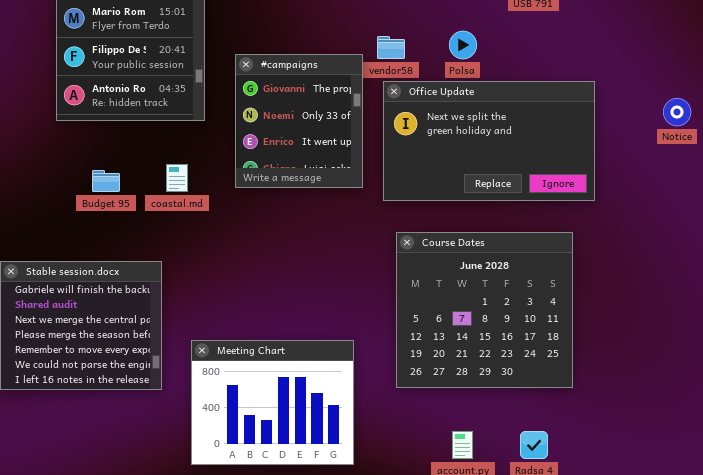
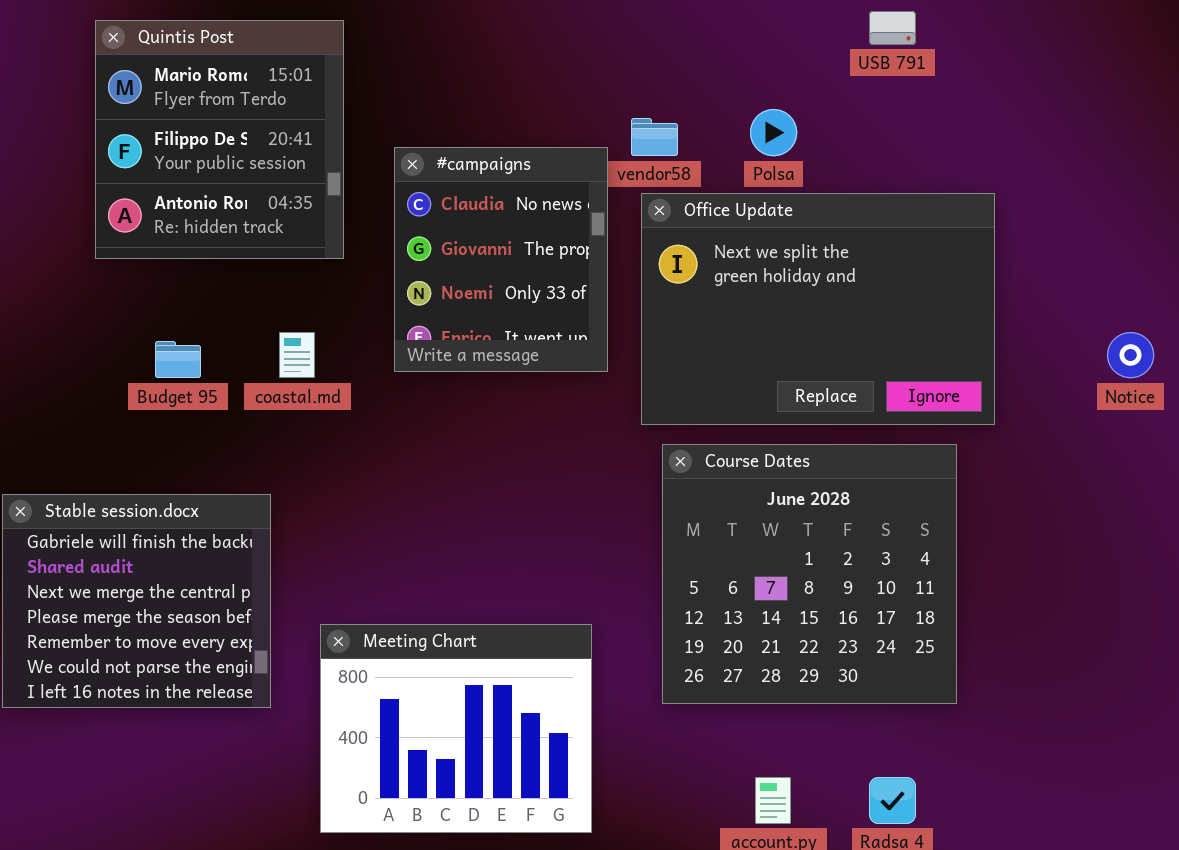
#campaigns: [235,54,363,188] -> [394,147,608,372], scrolled up 1 row
Office Update: [383,81,595,201] -> [641,193,995,425], resized
Notice: [663,98,691,126] -> [1107,332,1154,378], moved

